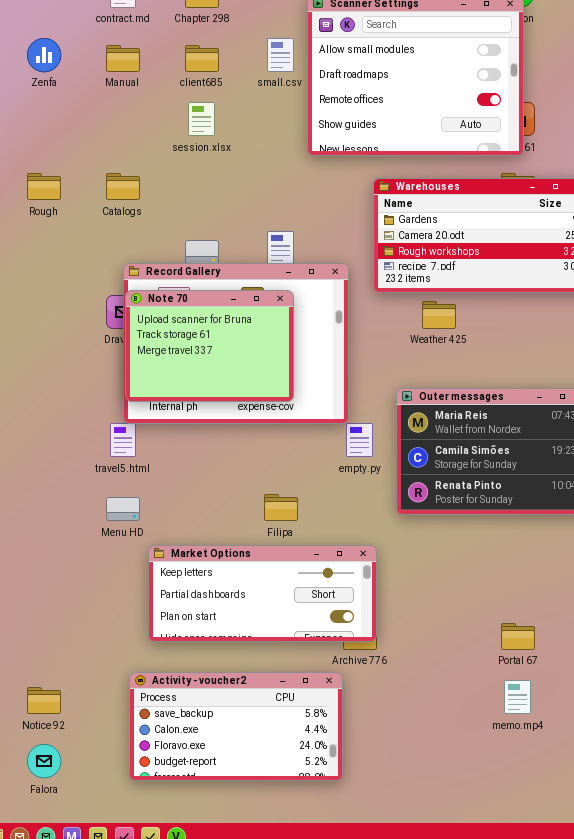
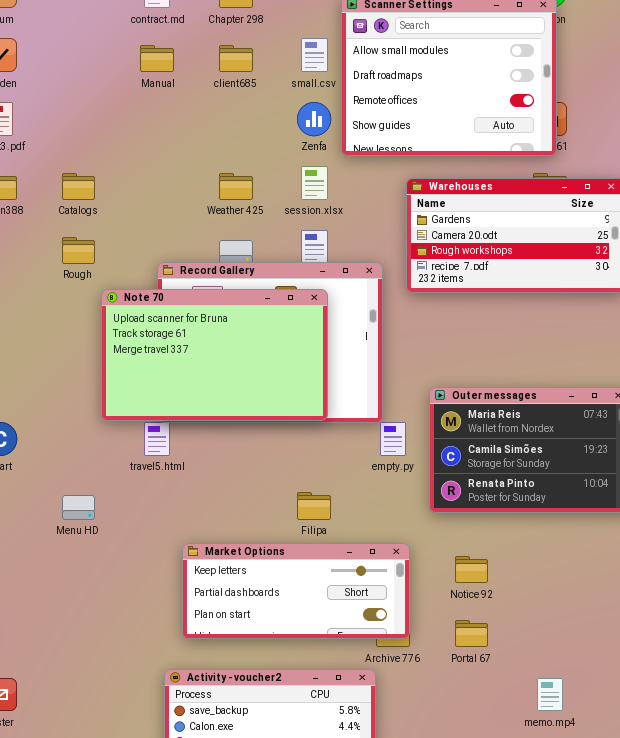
Zenfa: [27,38,61,72] -> [297,102,331,136], moved
session.xlsx: [188,102,215,136] -> [301,166,328,200], moved
Rough: [27,173,61,200] -> [62,237,95,264], moved
Catalogs: [106,173,140,200] -> [62,173,95,200], moved
Note 70: [125,290,294,402] -> [101,289,328,421], resized
Weather 425: [422,301,456,329] -> [219,173,253,200], moved
Menu HD: [106,497,140,521] -> [62,495,95,520], moved
Portal 67: [501,623,535,650] -> [455,620,488,647], moved
Notice 92: [27,687,61,714] -> [455,556,488,583], moved

